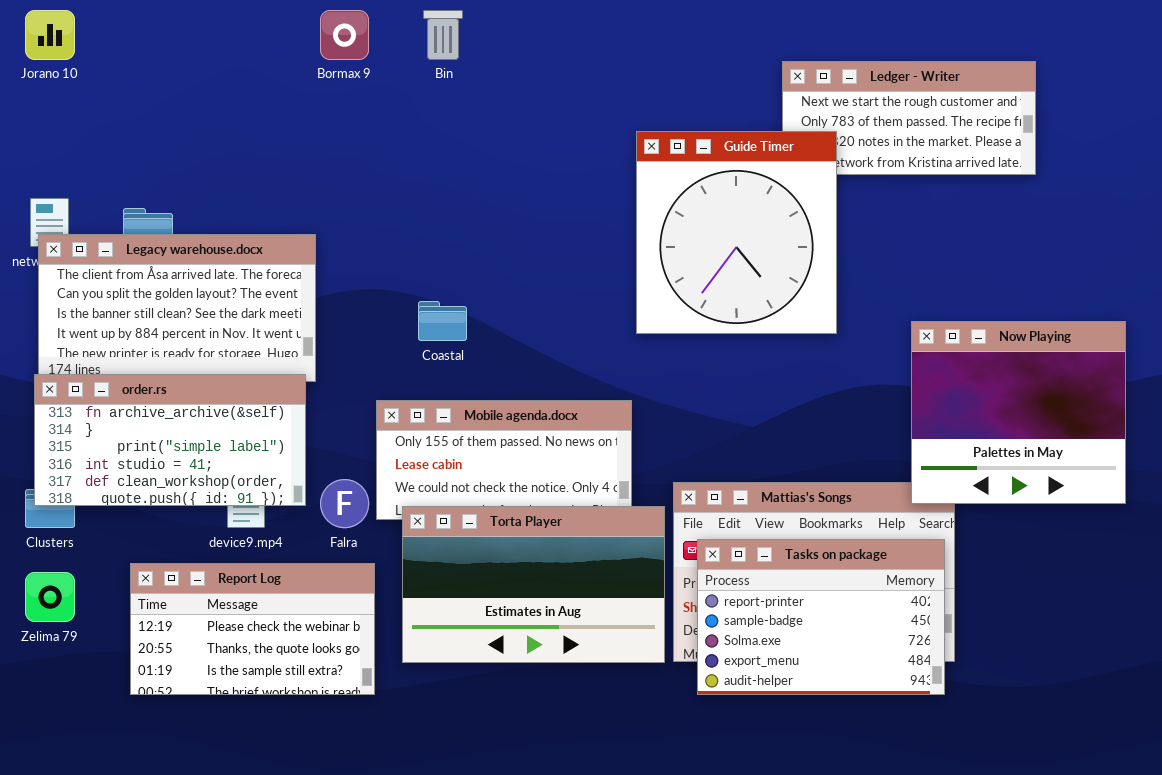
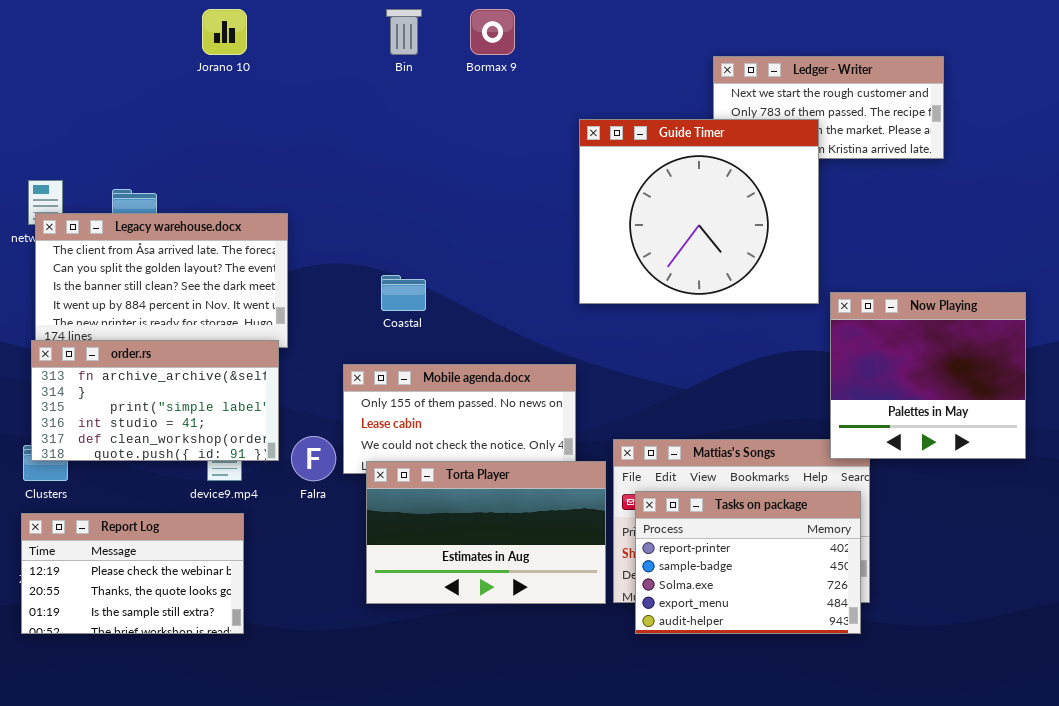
Jorano 10: [25,10,75,60] -> [202,9,247,55], moved
Bormax 9: [320,10,369,60] -> [470,9,515,55], moved
Guide Timer: [636,131,837,334] -> [579,119,819,304], resized
Report Log: [130,563,375,695] -> [21,513,244,634], moved

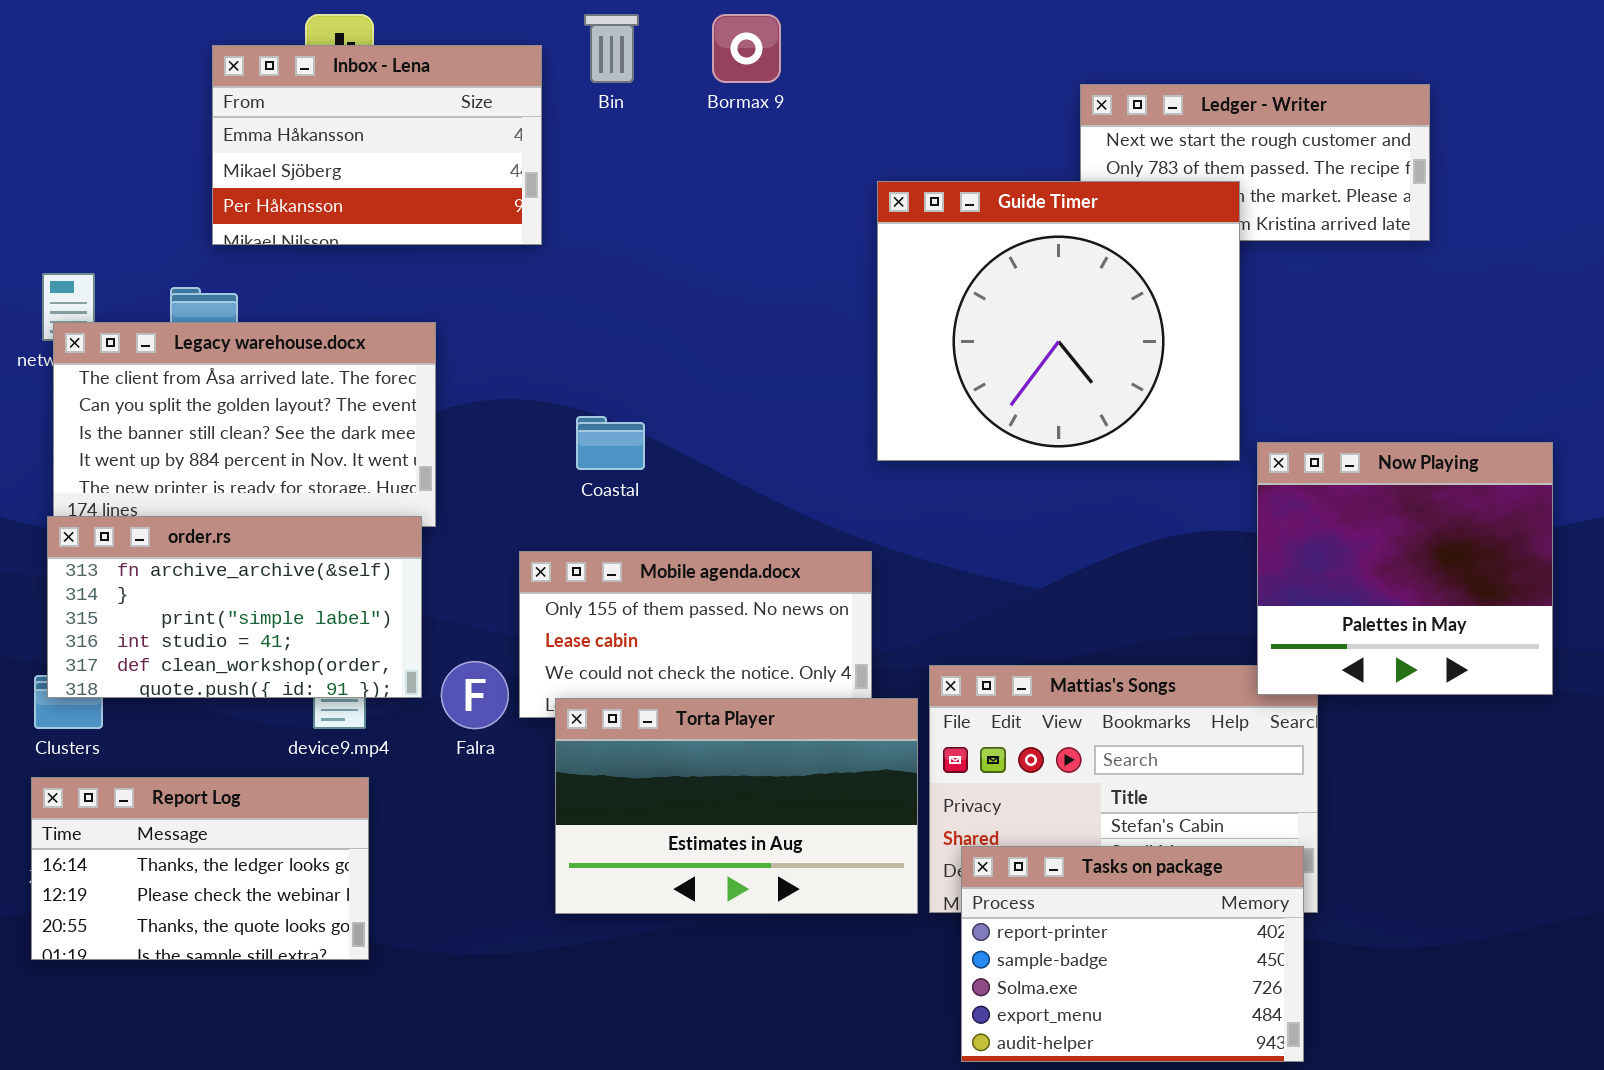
Inbox - Lena: none -> [212,45,542,245], opened
Tasks on package: [635,491,861,634] -> [961,846,1304,1062], moved
Report Log: [21,513,244,634] -> [31,777,369,960], scrolled up 1 row

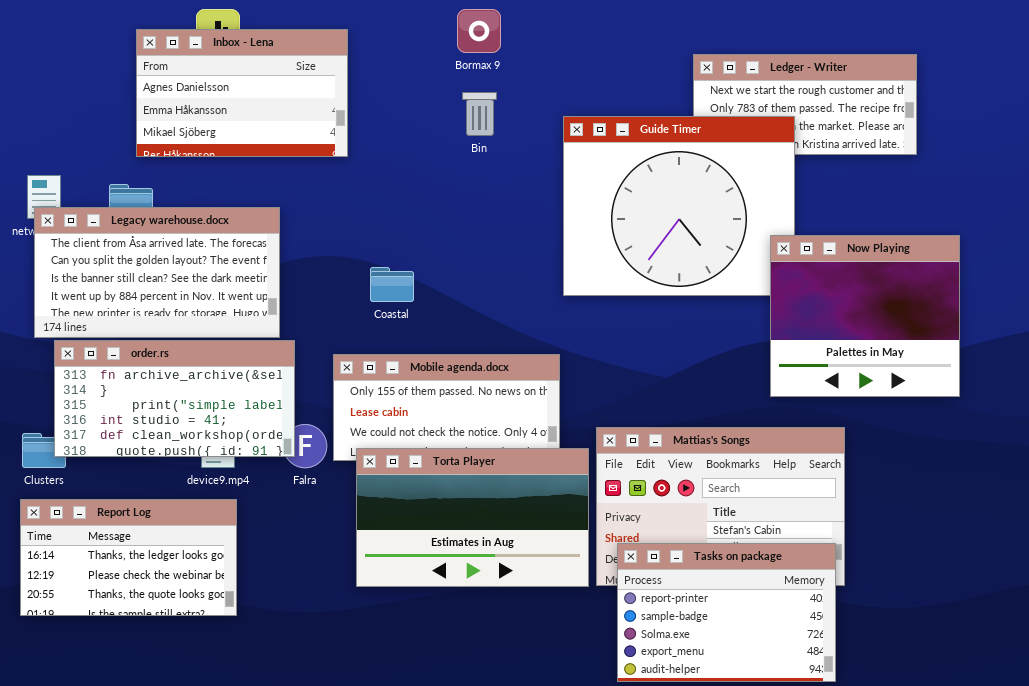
Bin: [584,14,639,83] -> [462,92,497,136], moved
Inbox - Lena: [212,45,542,245] -> [136,29,348,157], scrolled up 1 row
Now Playing: [1257,442,1553,695] -> [770,235,960,397], moved
order.rs: [47,516,422,698] -> [54,340,295,457], moved

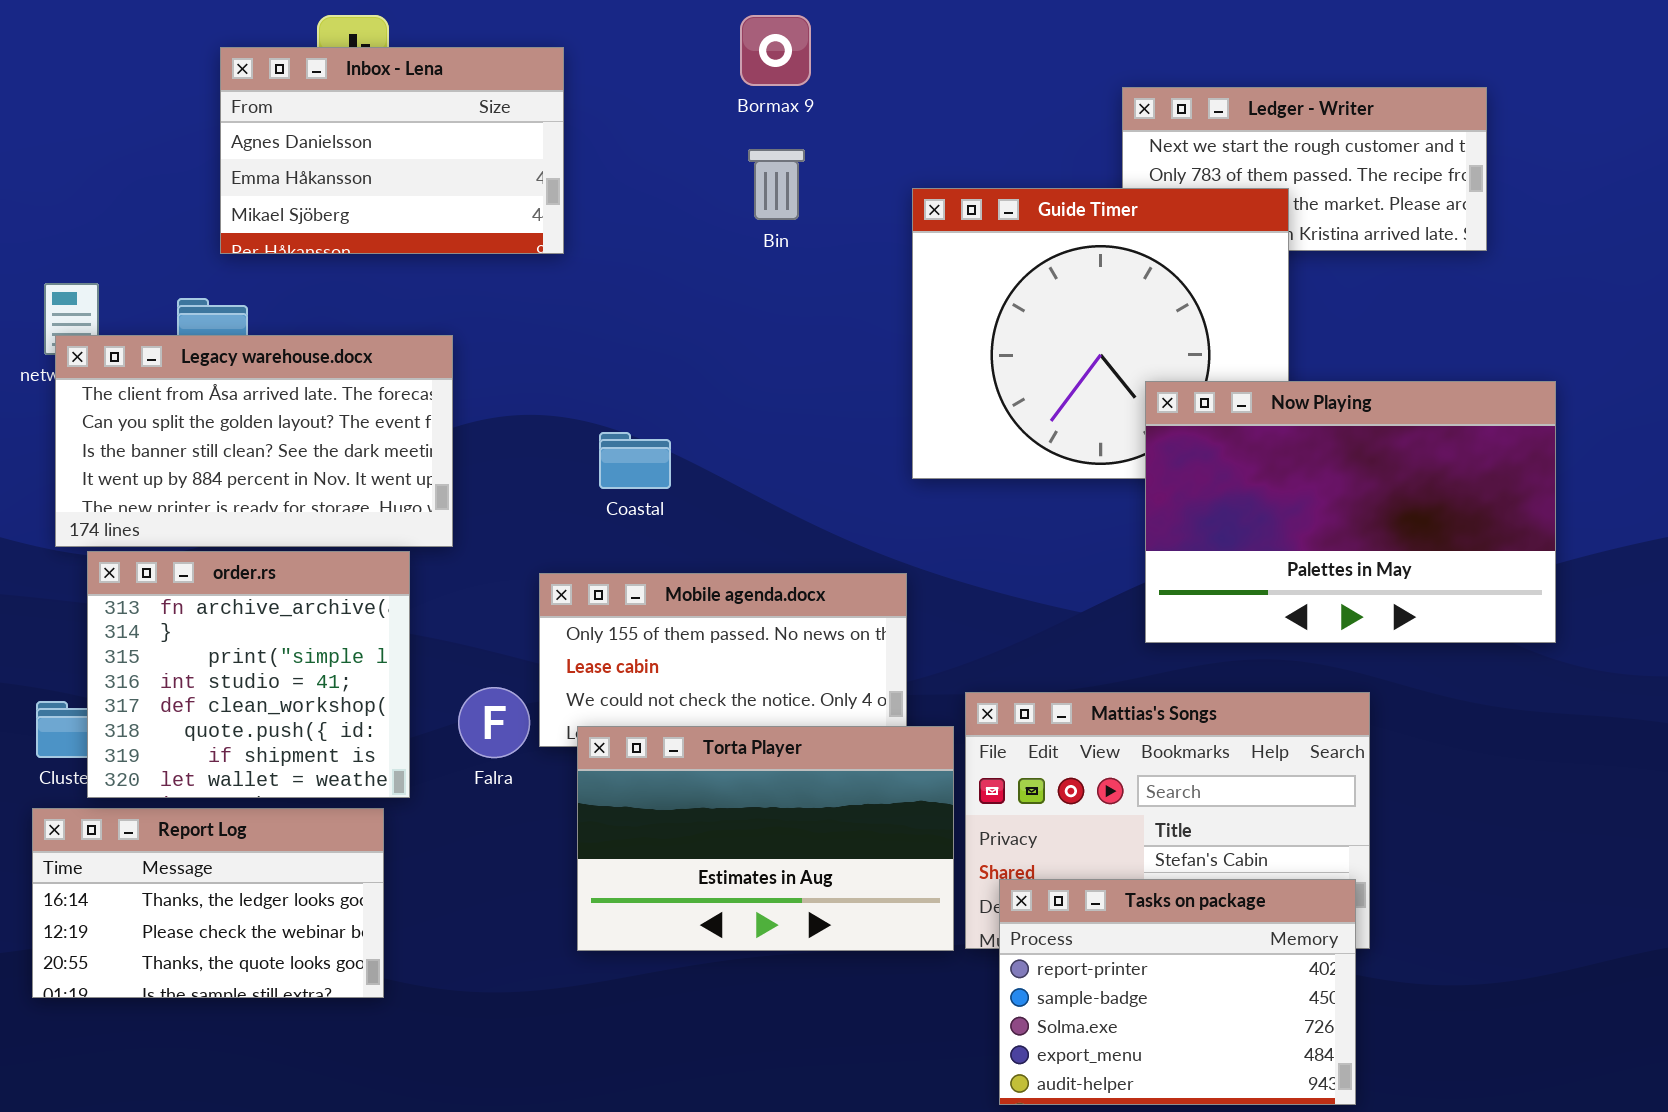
Now Playing: [770,235,960,397] -> [1145,381,1556,643], resized
order.rs: [54,340,295,457] -> [87,551,410,798], resized

